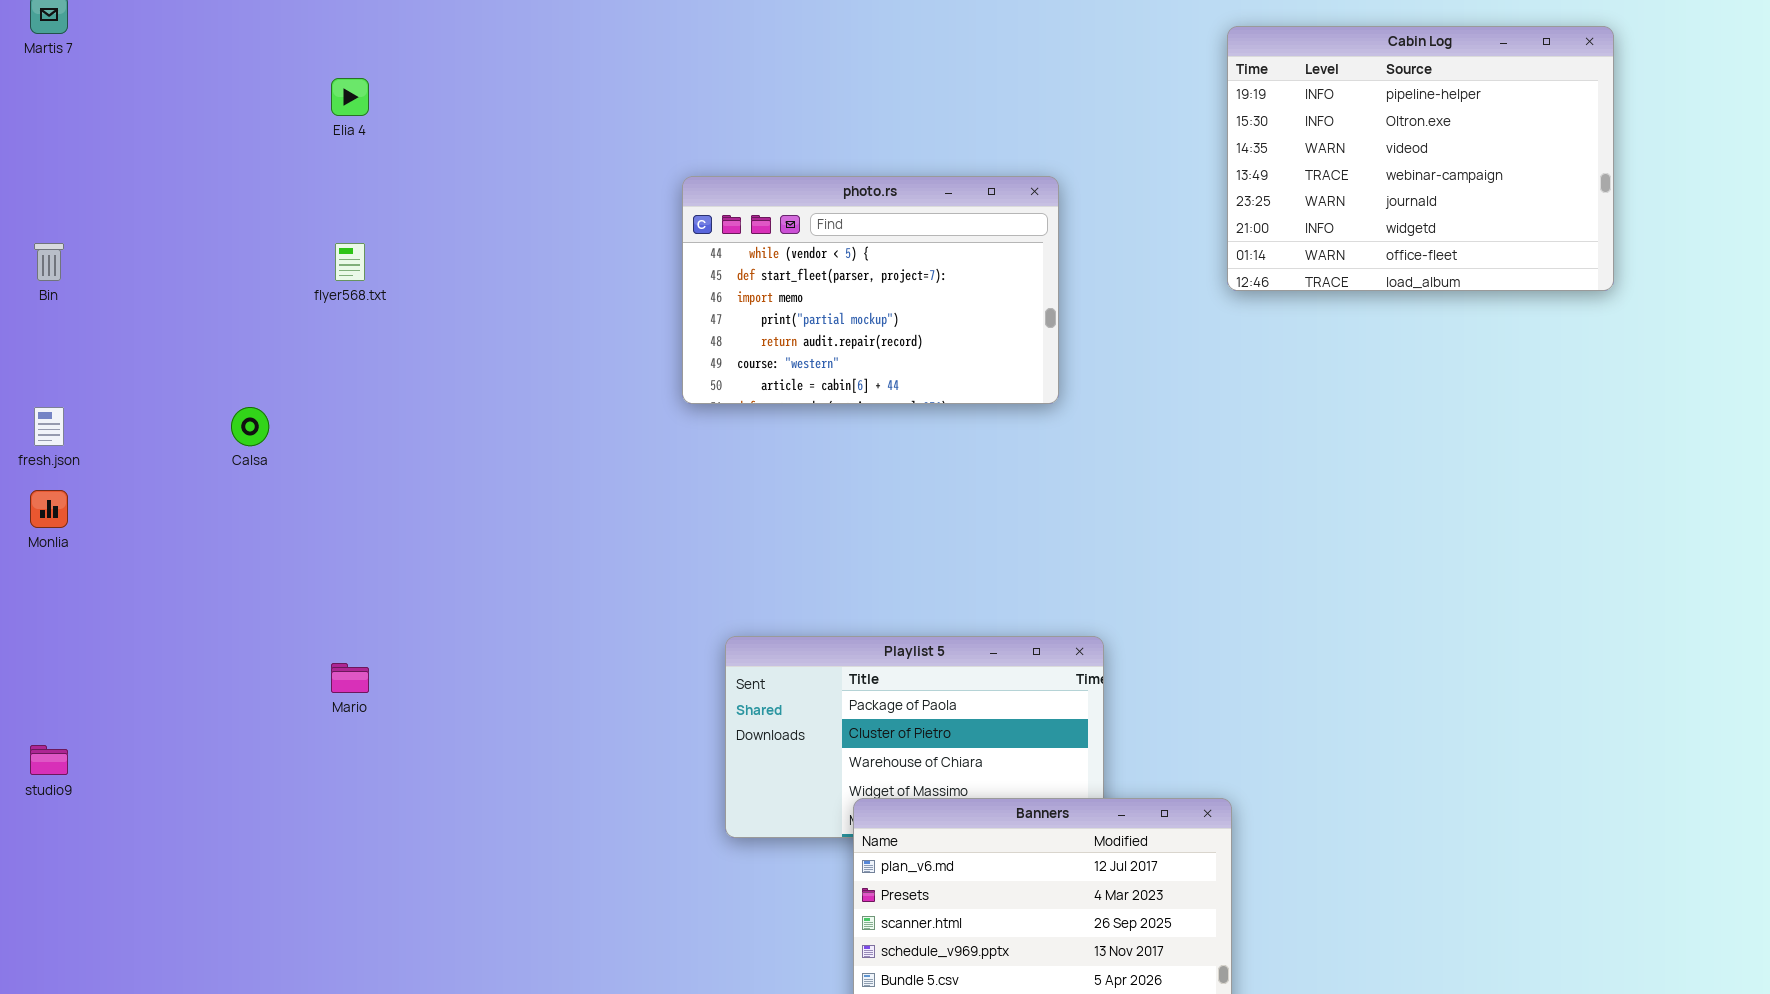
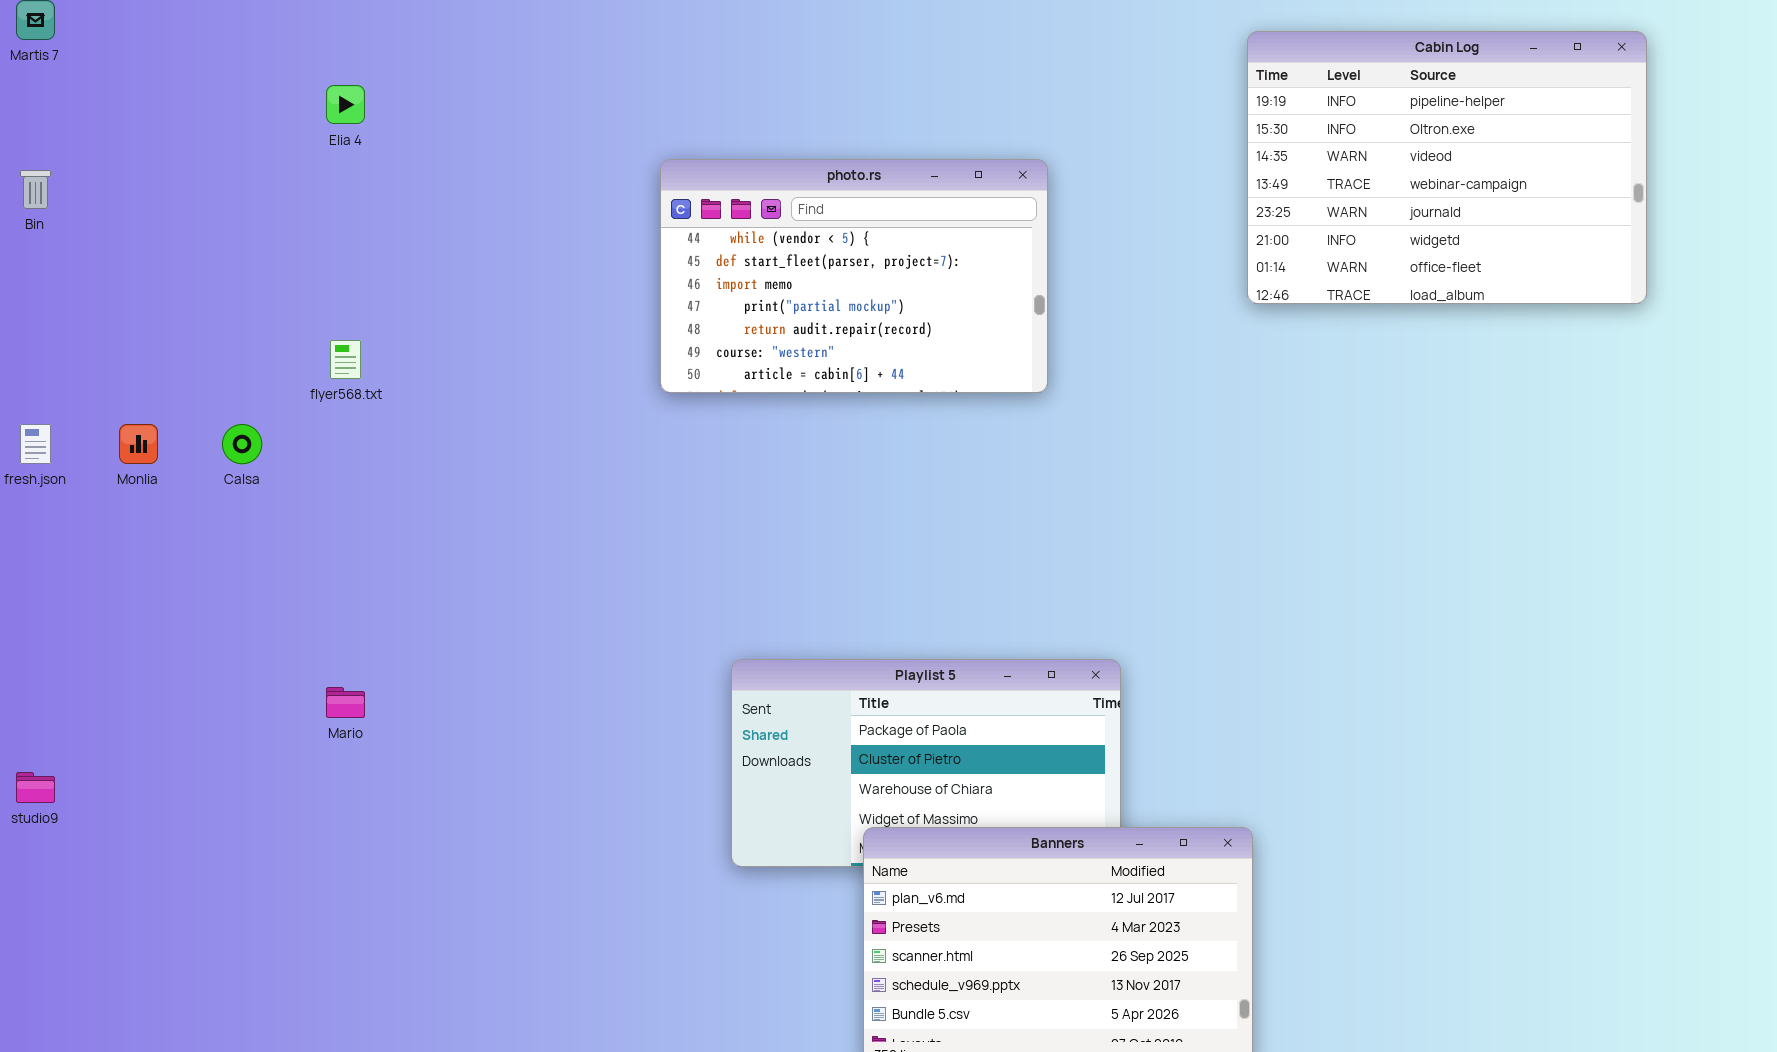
photo.rs: [682,176,1059,404] -> [660,159,1048,393], moved
Bin: [34,243,64,281] -> [20,170,51,209], moved
flyer568.txt: [335,243,365,281] -> [330,340,361,379], moved
Monlia: [30,490,68,528] -> [119,424,158,464], moved

